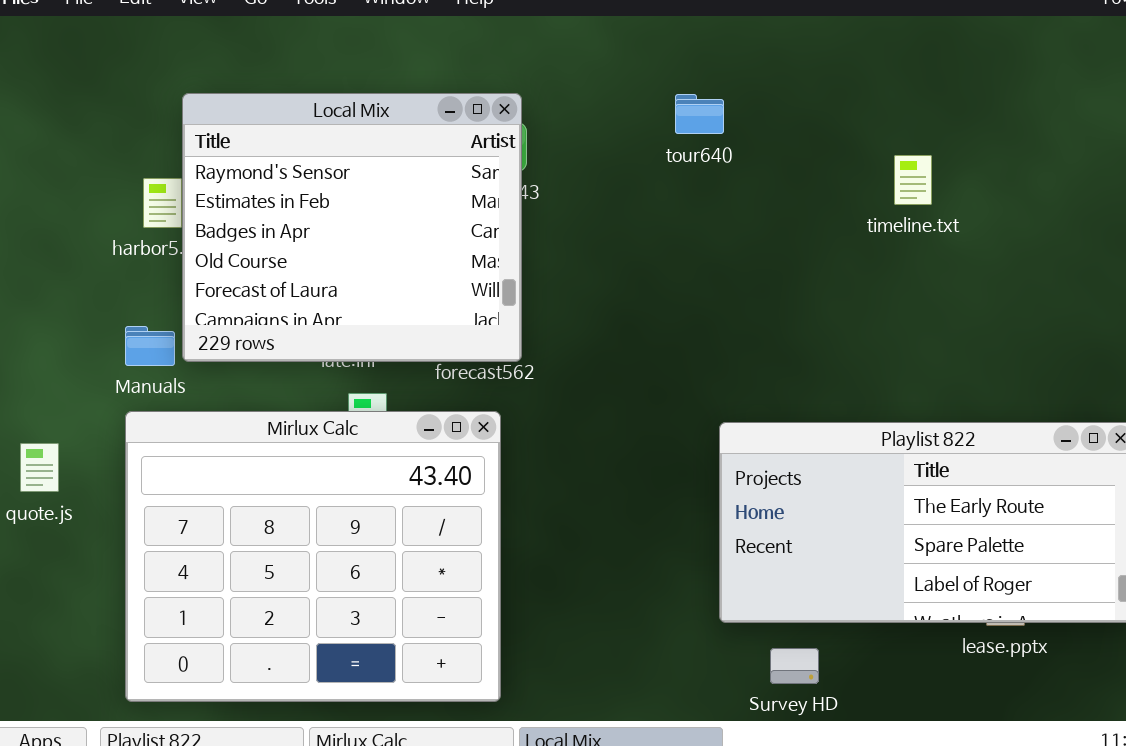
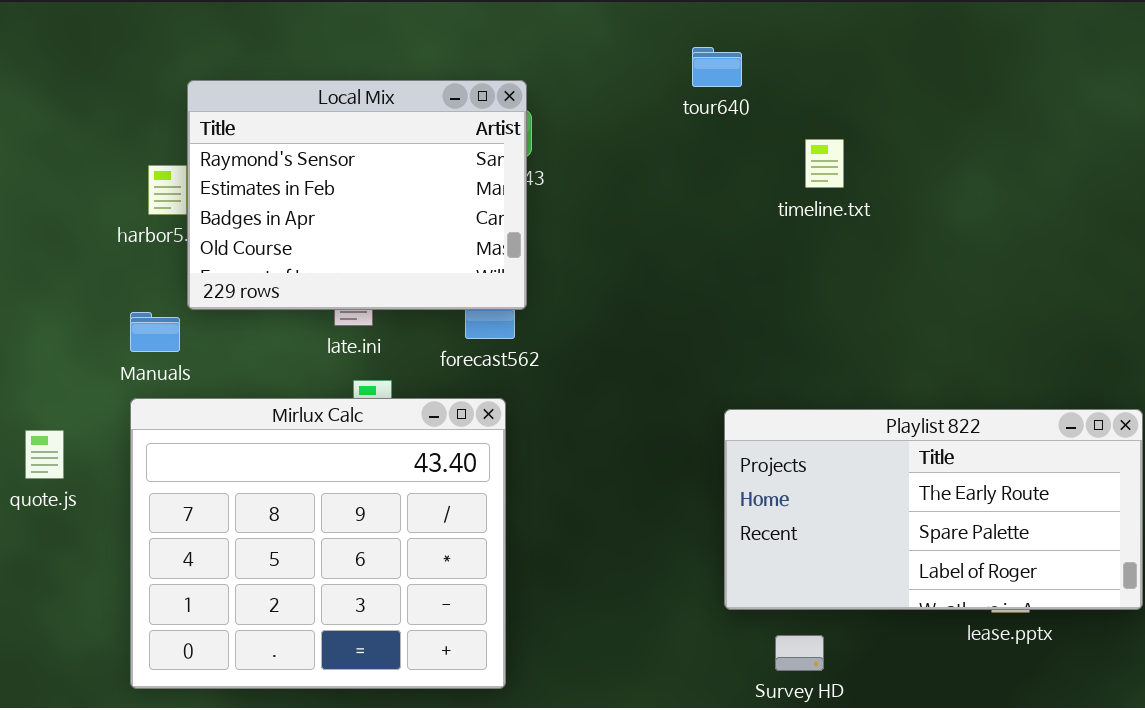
Local Mix: [182,93,522,362] -> [187,80,527,310], resized
tour640: [675,94,724,134] -> [692,47,742,87], moved
timeline.txt: [894,155,932,205] -> [805,139,844,188], moved

